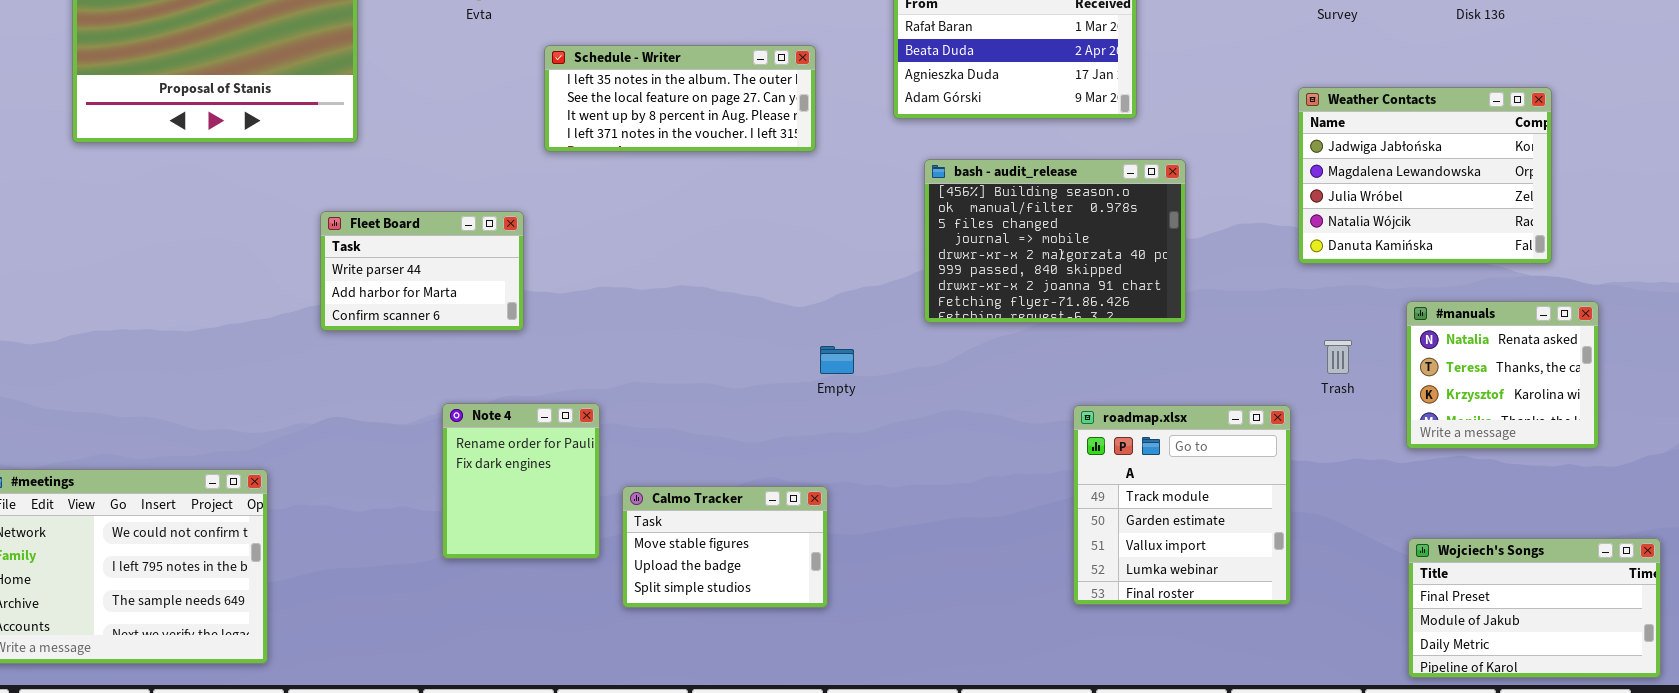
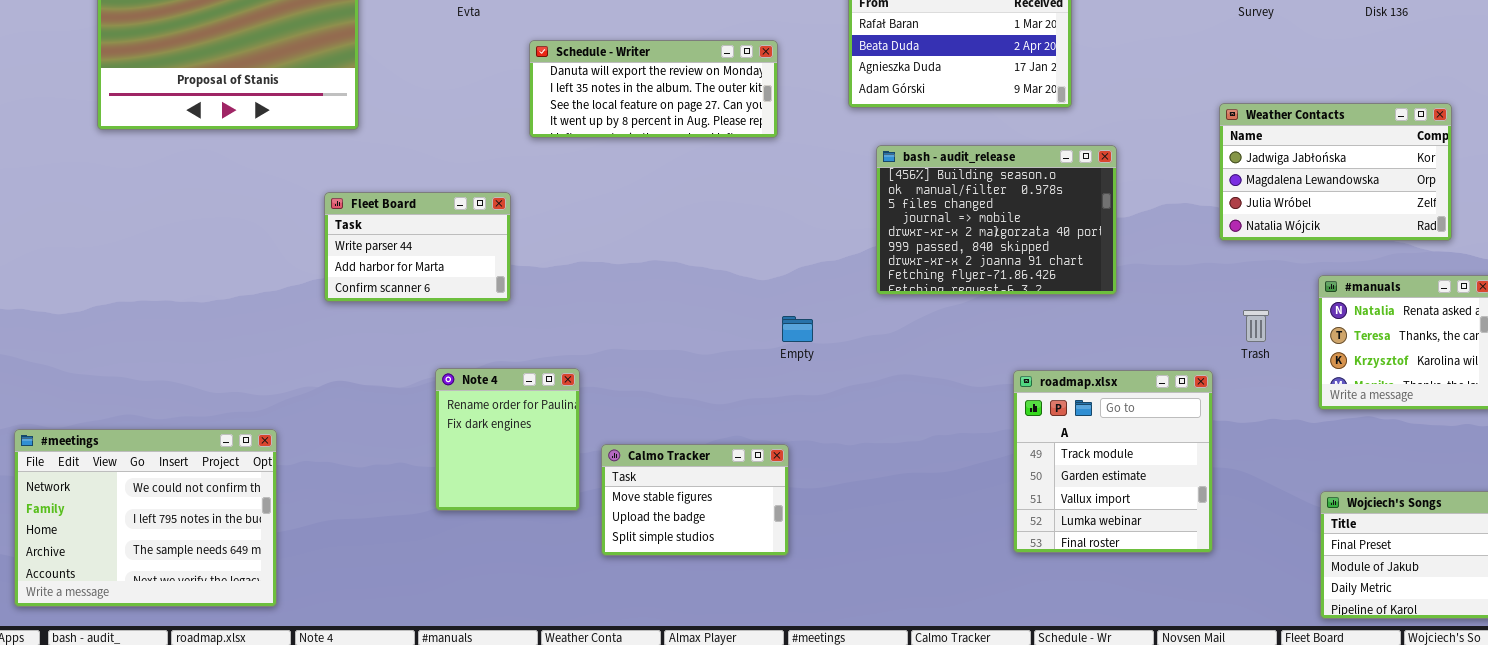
Schedule - Writer: [544,45,816,152] -> [529,40,778,138], scrolled up 1 row
Weather Contacts: [1298,87,1552,264] -> [1219,103,1452,241], resized

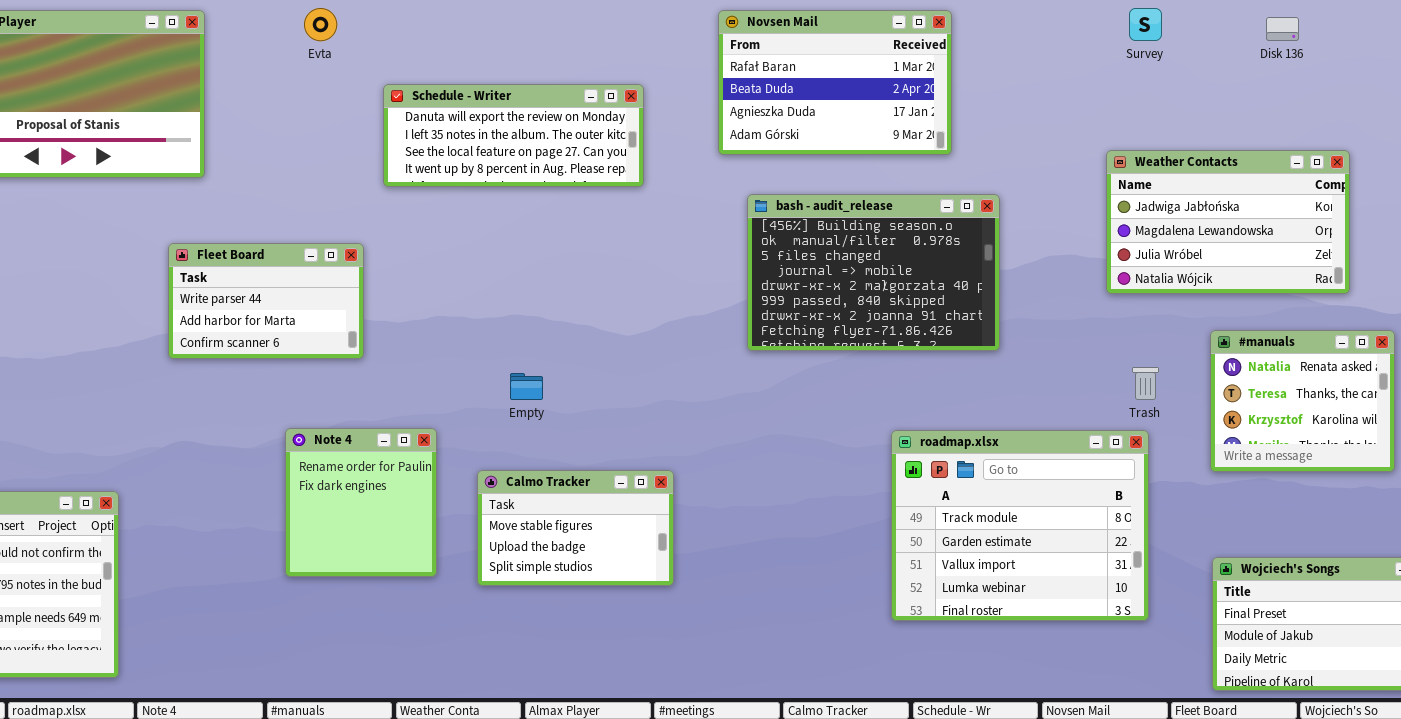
Empty: [782,316,813,342] -> [510,373,543,400], moved
roadmap.xlsx: [1013,370,1213,553] -> [891,430,1149,621], resized
Calmo Tracker: [601,444,789,556] -> [477,470,674,586], moved

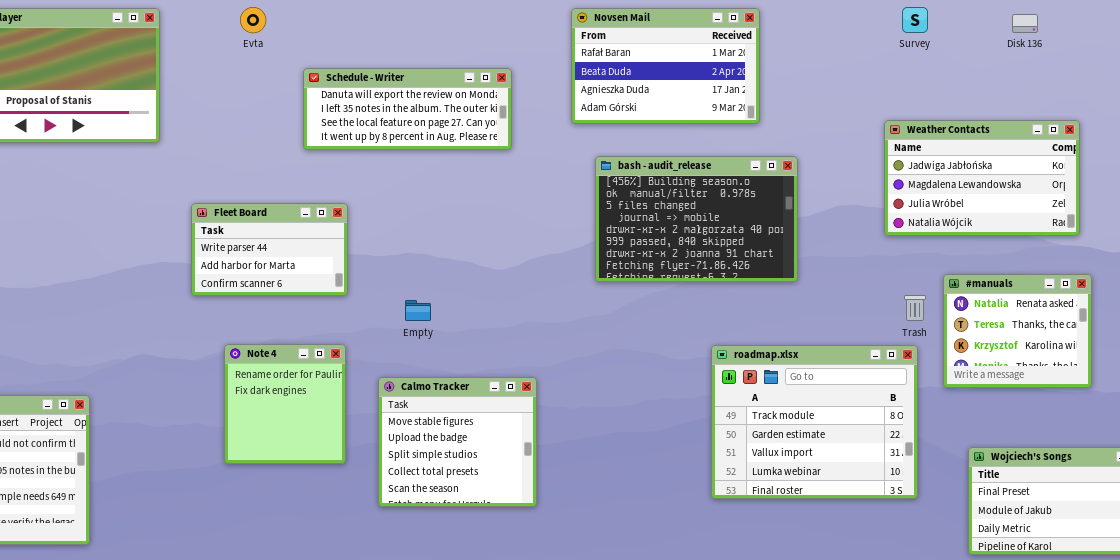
Fleet Board: [168,243,364,359] -> [191,203,348,296], moved
#manuals: [1210,330,1395,472] -> [943,274,1092,388], moved
Calmo Tracker: [477,470,674,586] -> [378,377,537,507], resized

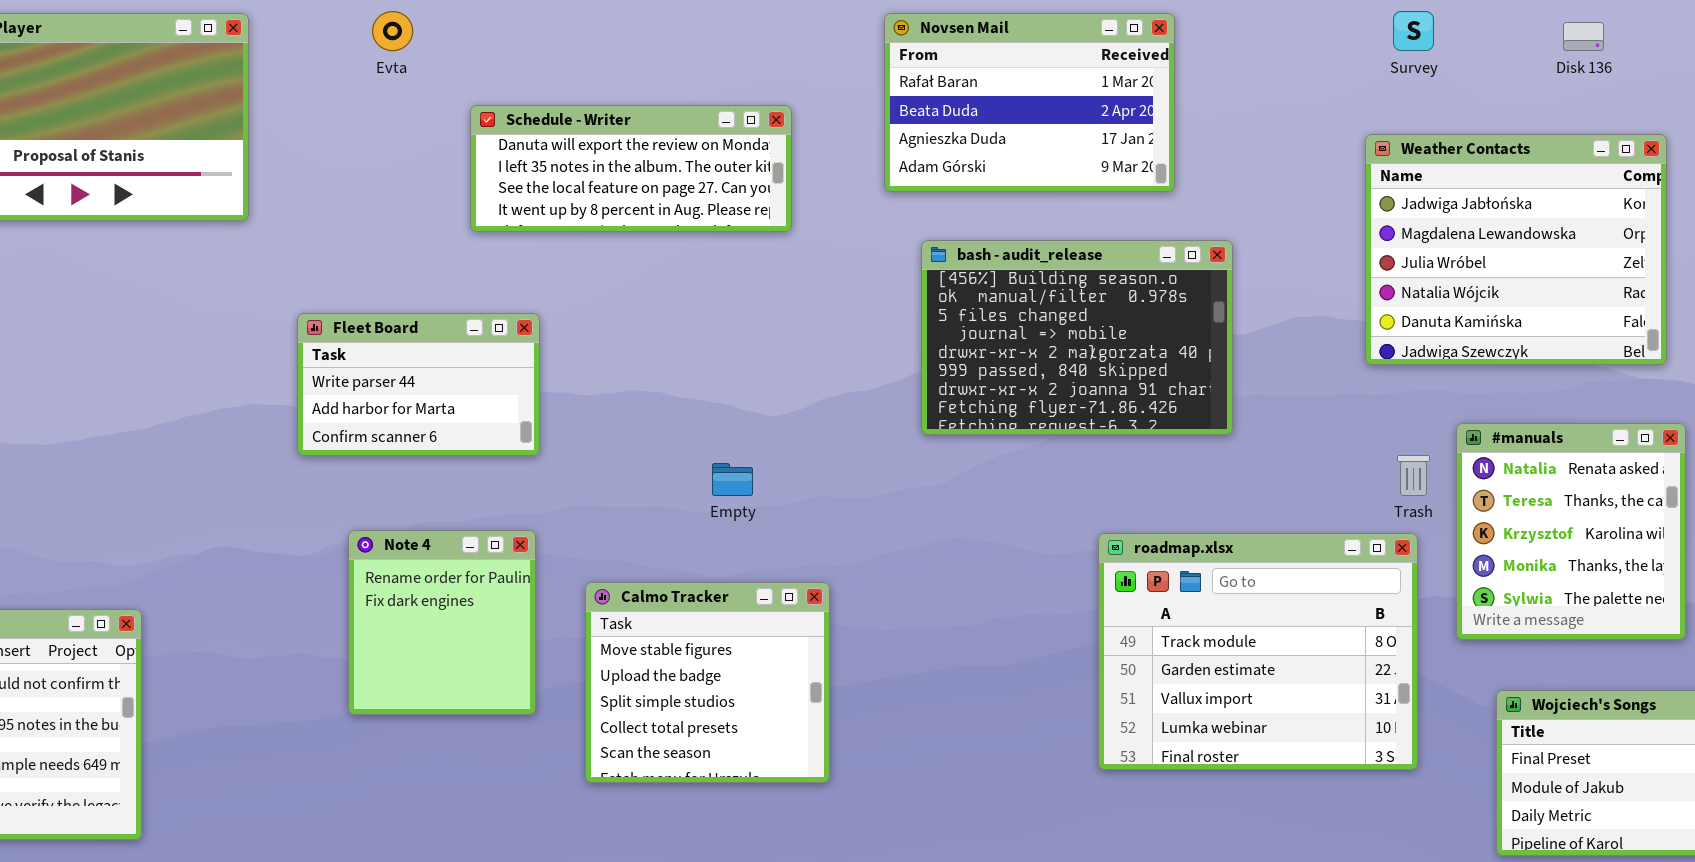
Weather Contacts: [884,120,1080,236] -> [1365,134,1667,365], resized
#manuals: [943,274,1092,388] -> [1456,423,1686,640], resized
Empty: [405,300,431,321] -> [712,463,753,496], moved

